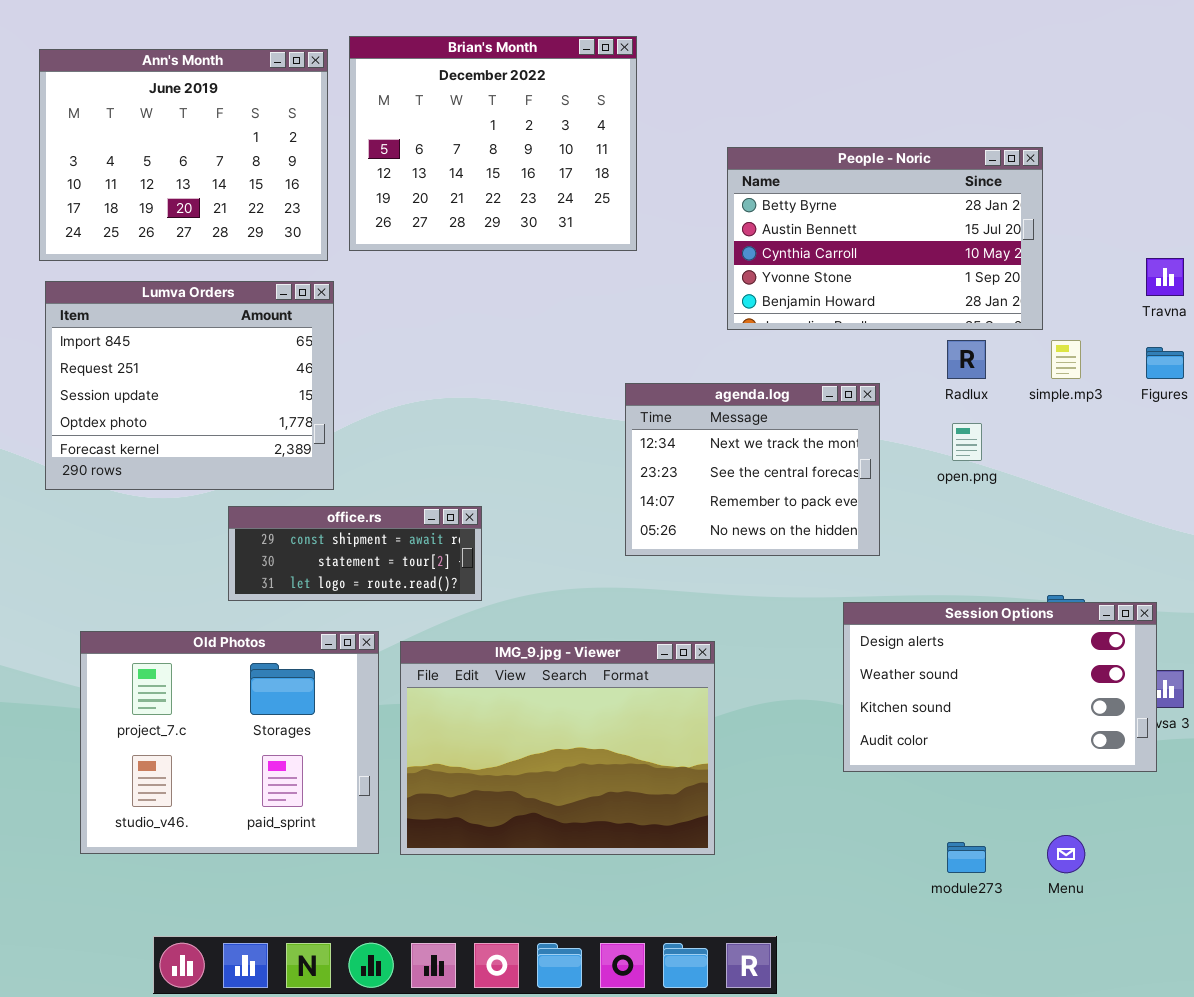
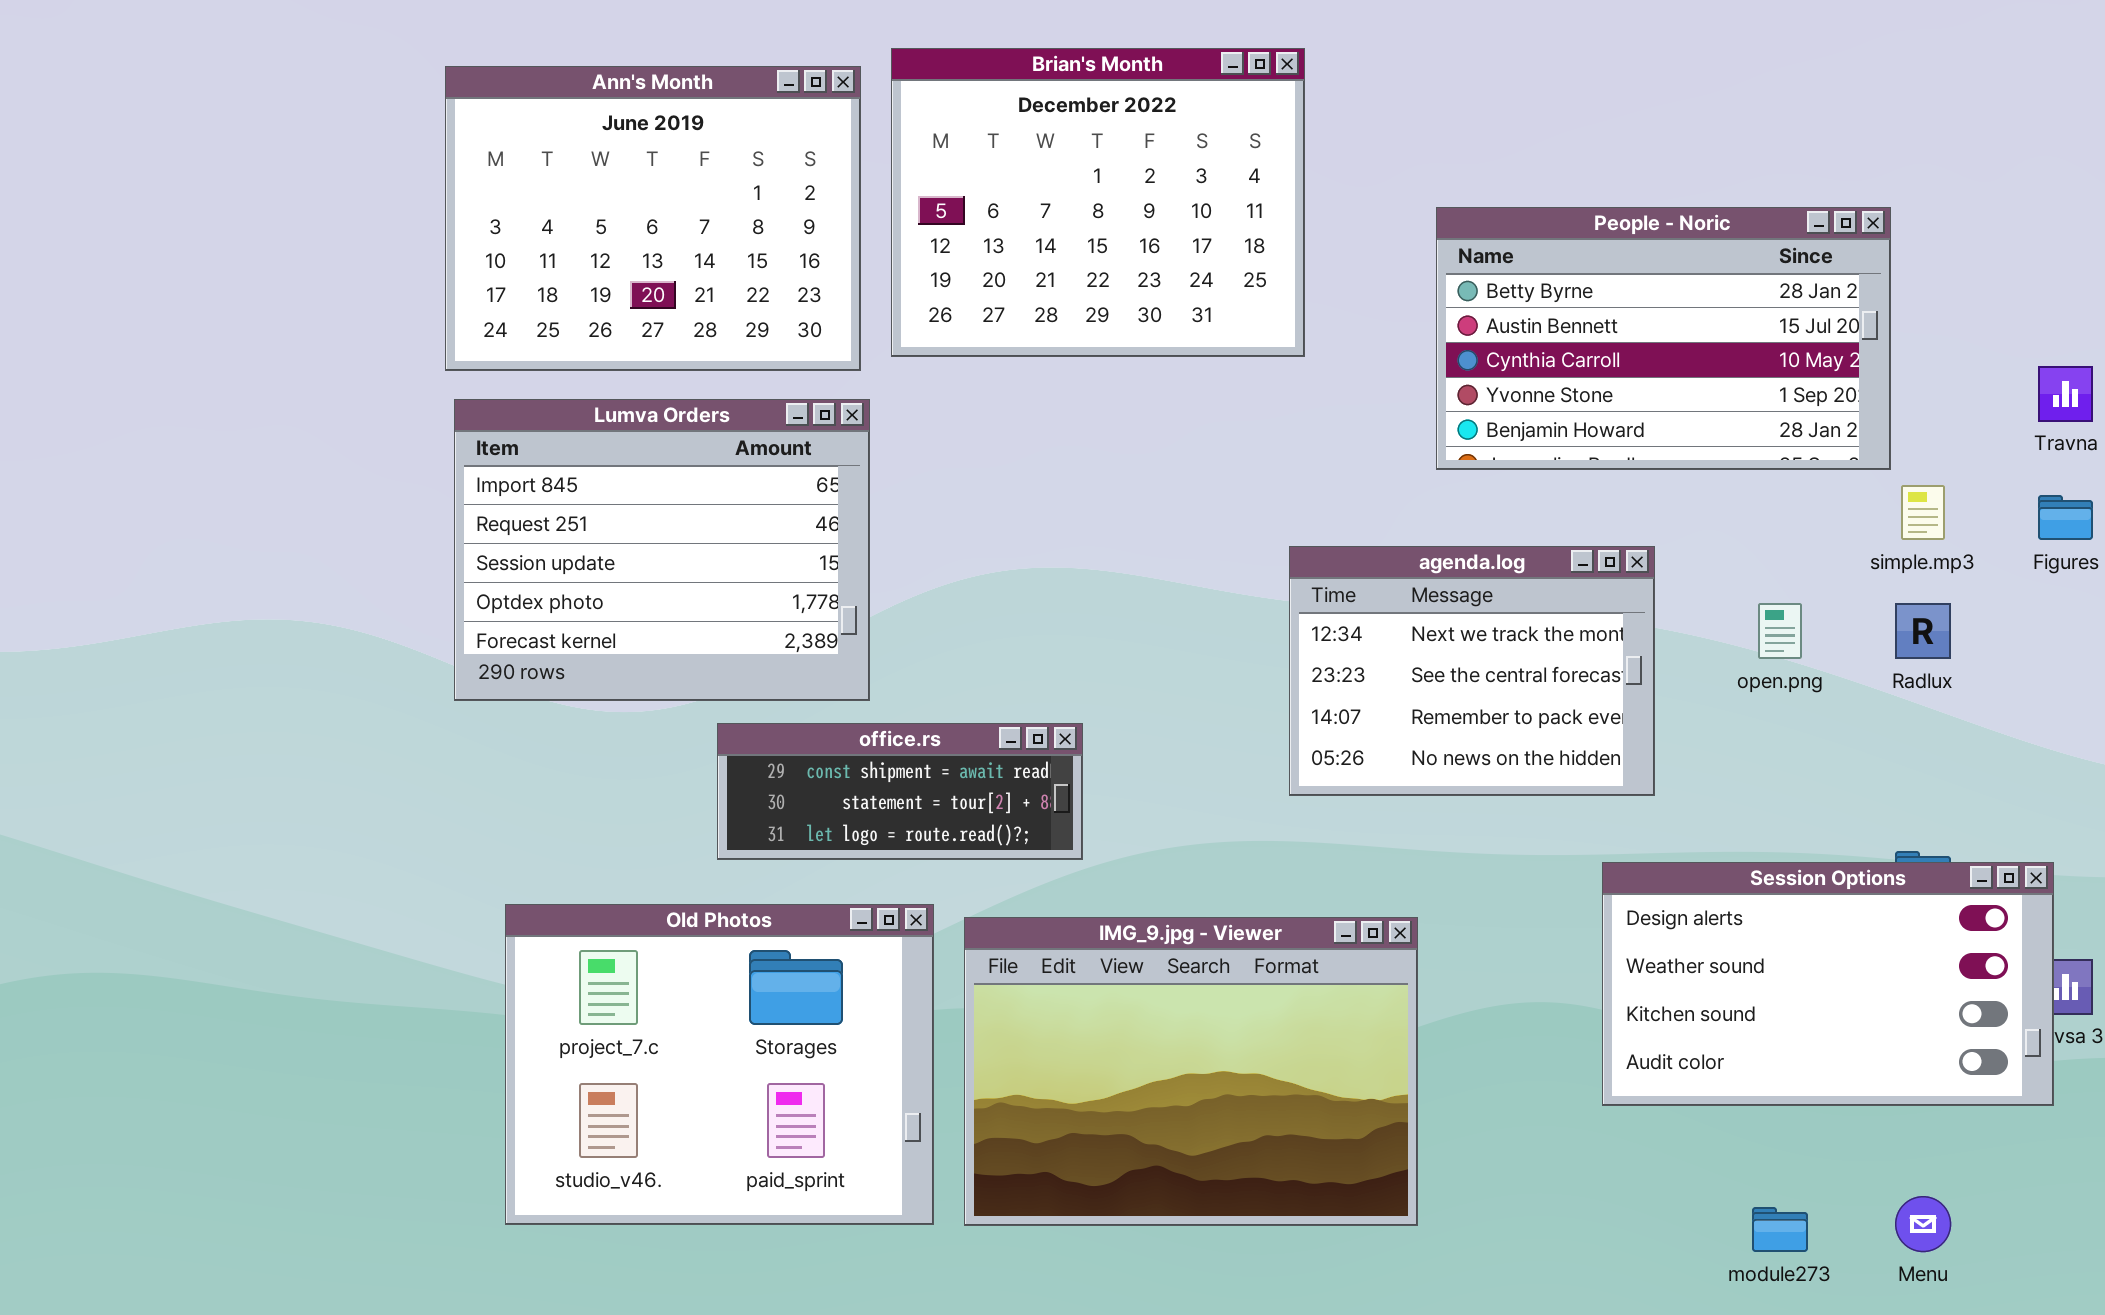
Radlux: [947,340,986,379] -> [1895,603,1951,659], moved

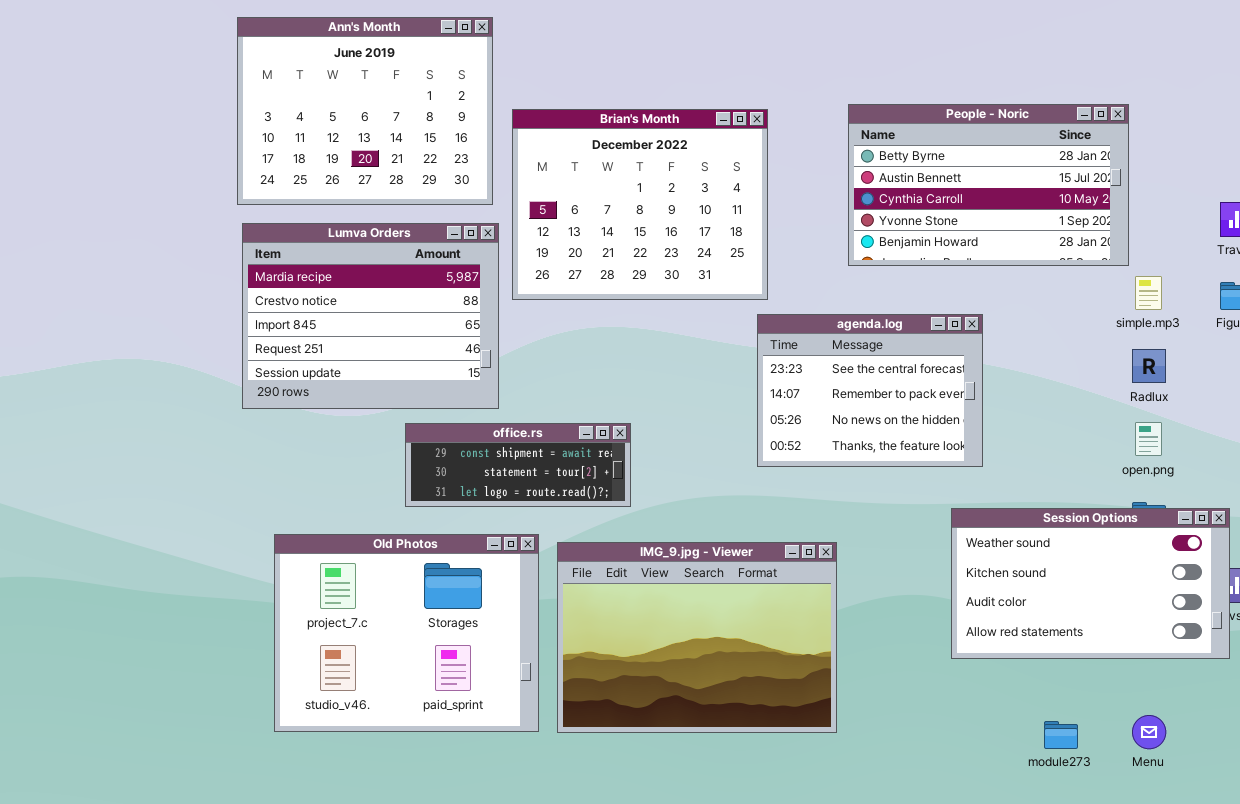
Brian's Month: [891,48,1305,357] -> [512,109,768,300], moved
Lumva Orders: [454,399,870,701] -> [242,223,499,409], scrolled up 2 rows
agenda.log: [1289,546,1655,796] -> [757,314,983,467], scrolled down 1 row
open.png: [1758,603,1802,659] -> [1135,422,1162,456], moved
Session Options: [1602,862,2054,1106] -> [951,508,1230,659], scrolled down 1 row

